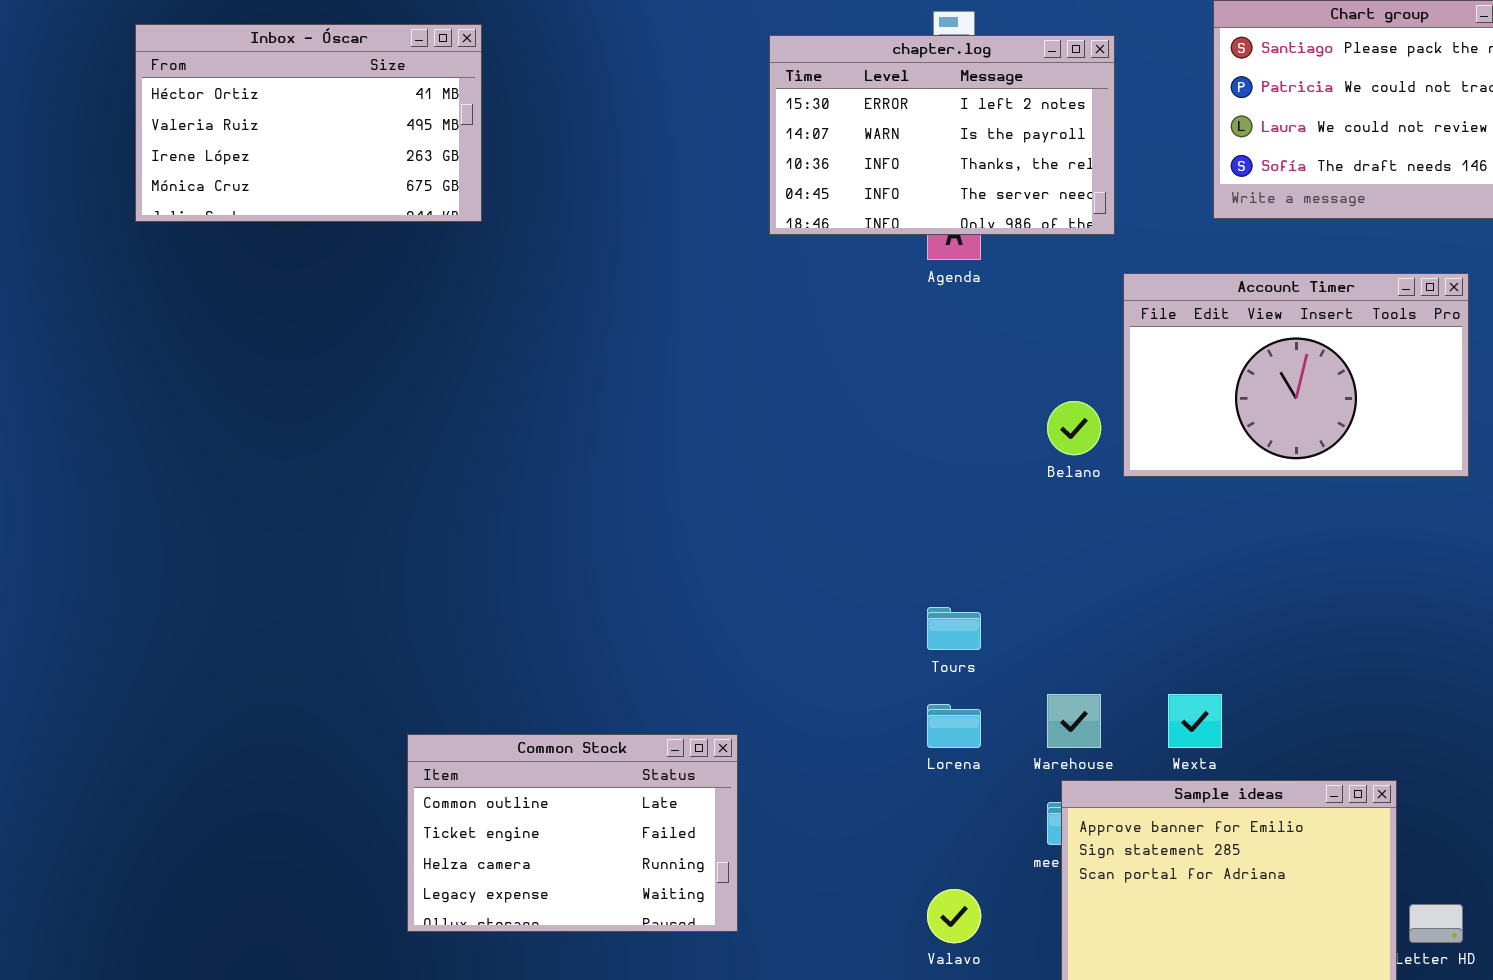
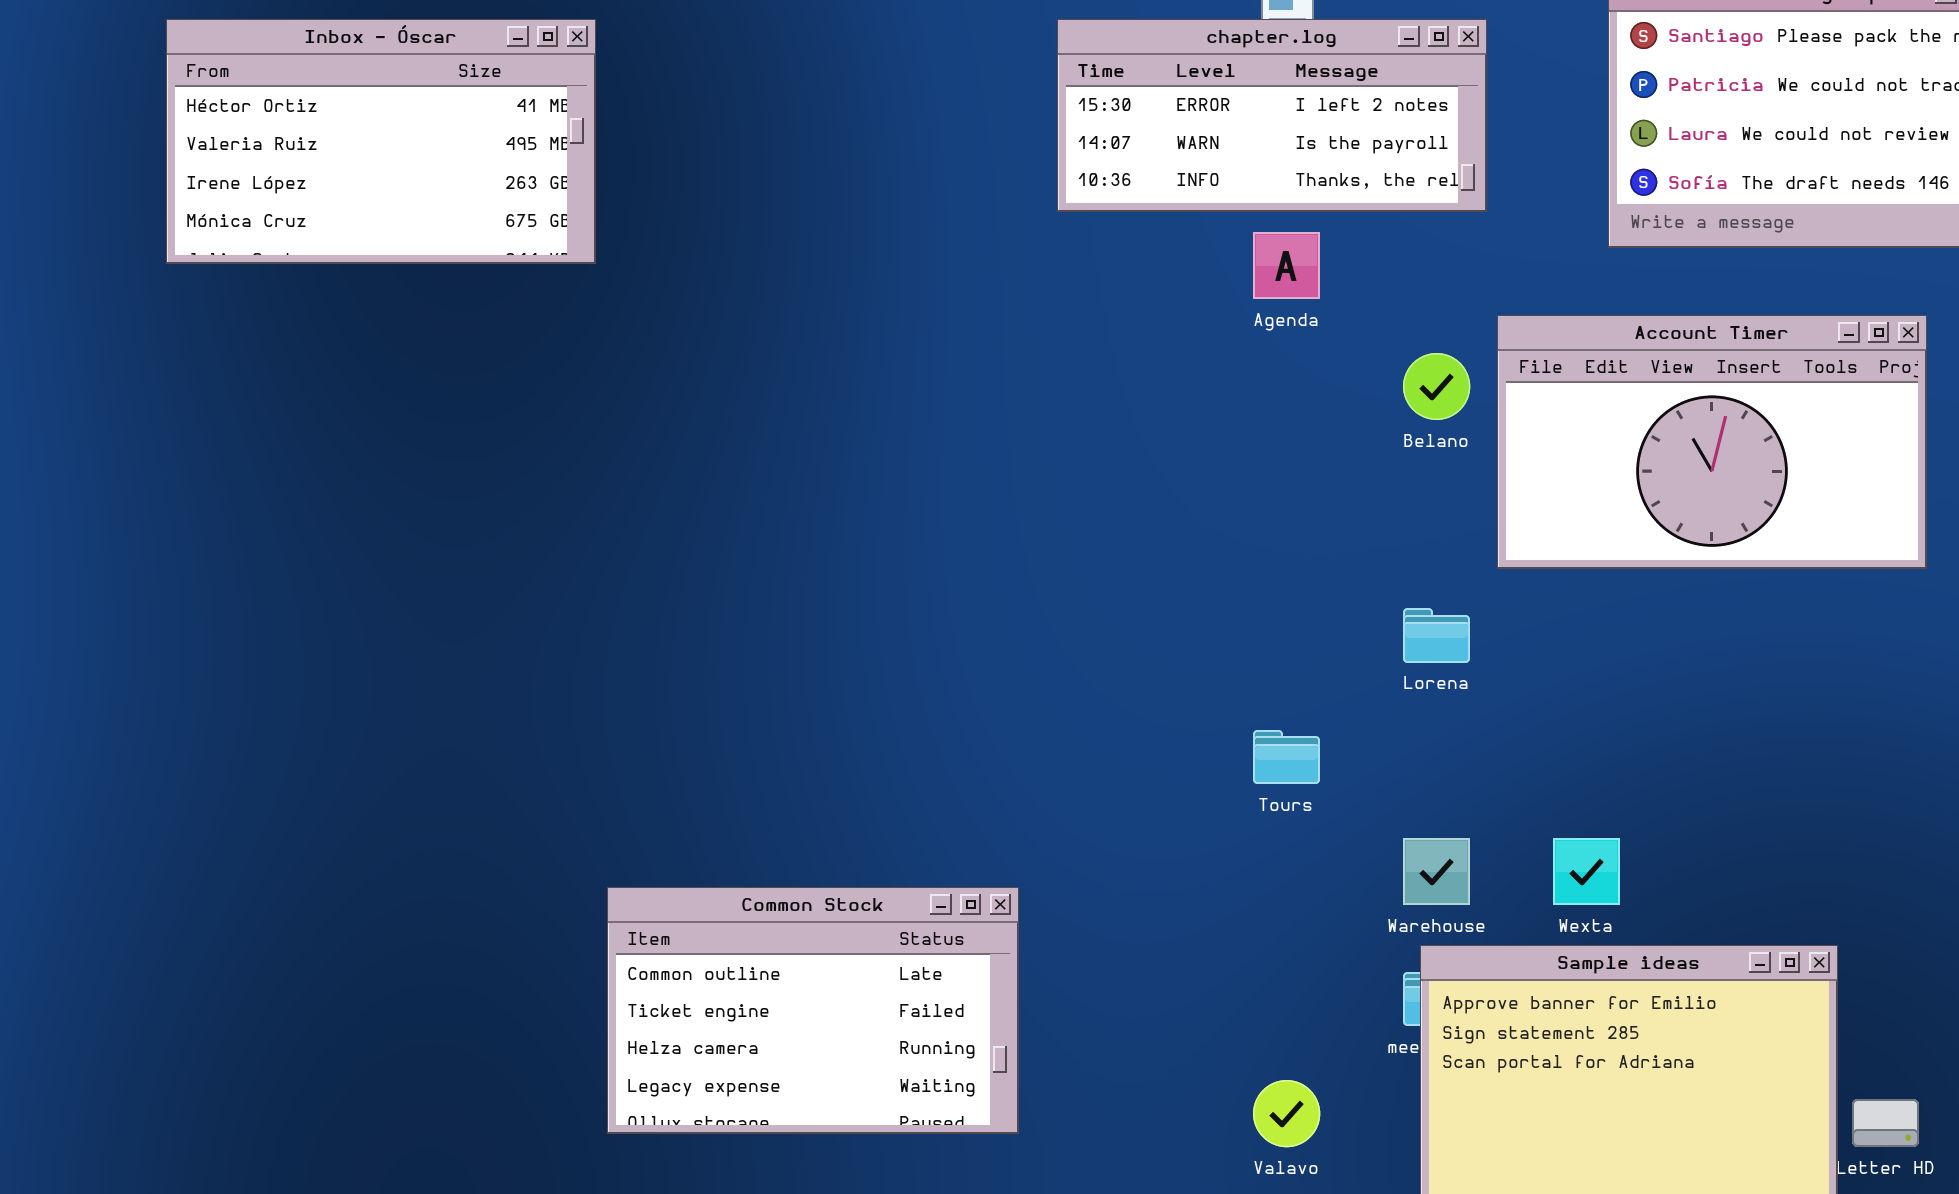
Inbox - Óscar: [135,24,482,222] -> [166,19,596,264], moved
chapter.log: [769,35,1115,235] -> [1057,19,1487,212], resized
Belano: [1047,401,1101,455] -> [1403,353,1470,420], moved
Lorena: [927,704,981,748] -> [1403,608,1470,663], moved

